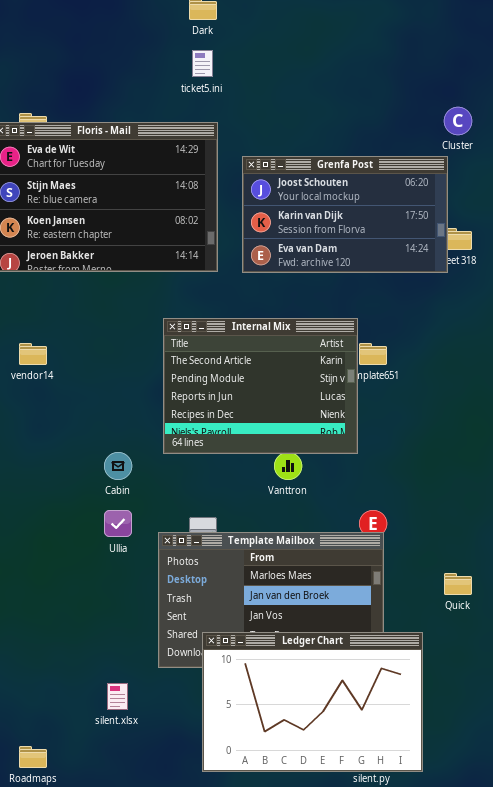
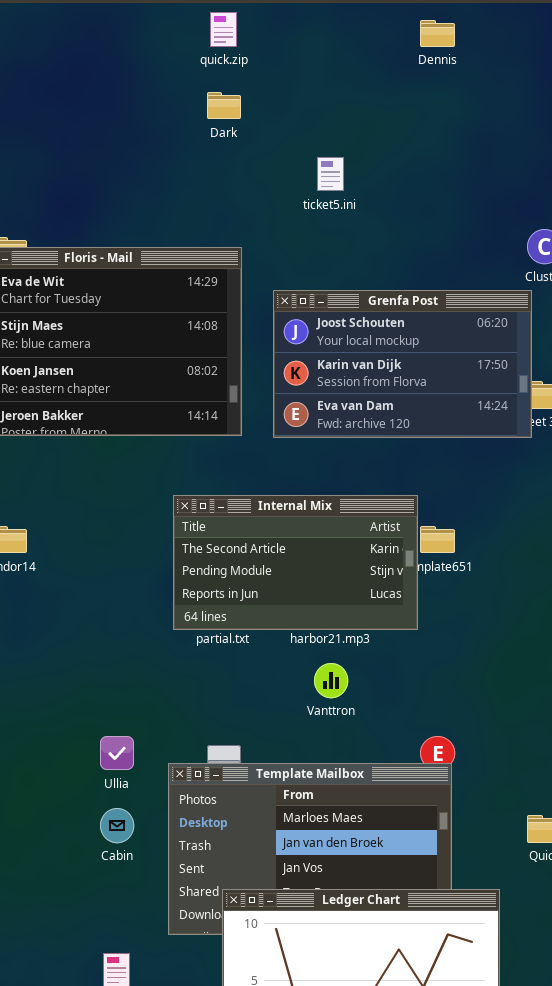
ticket5.ini: [192,50,213,77] -> [317,157,344,191], moved
Internal Mix: [163,318,358,454] -> [173,495,418,630], resized
Cabin: [104,452,132,480] -> [100,808,134,843], moved

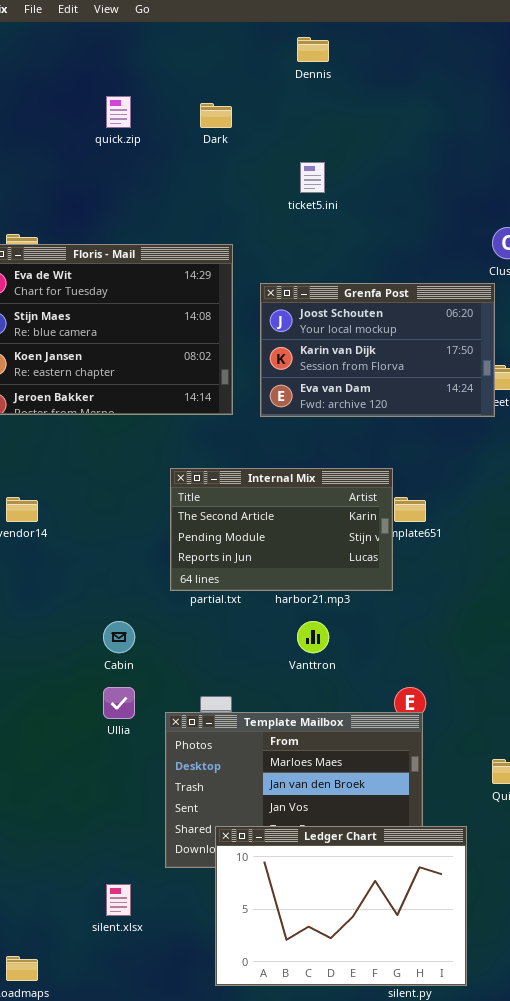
quick.zip: [210,12,237,47] -> [106,96,131,128], moved
Dennis: [420,20,455,47] -> [297,37,329,62], moved
Cabin: [100,808,134,843] -> [103,621,135,653], moved

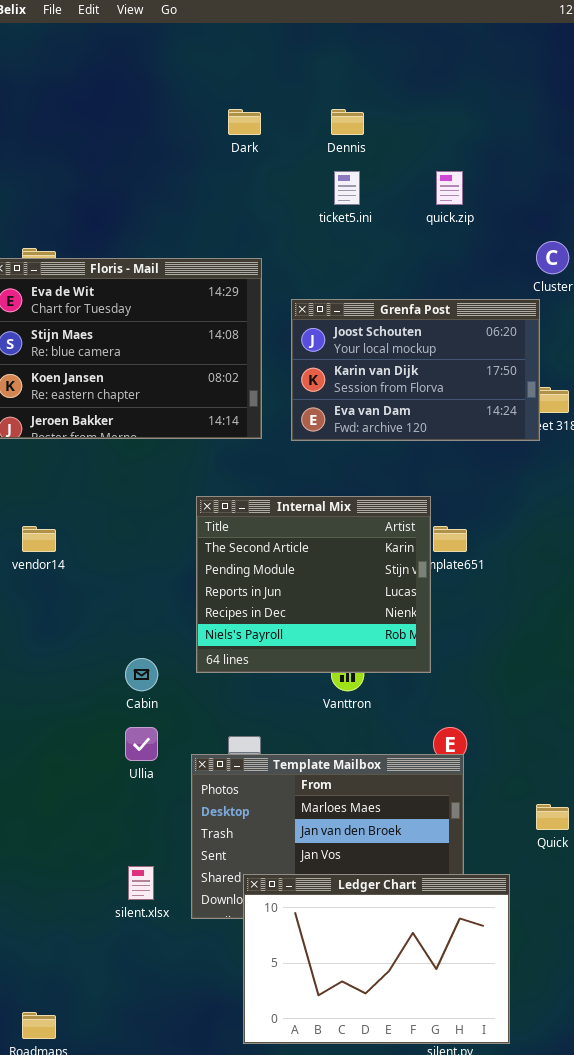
Dennis: [297,37,329,62] -> [331,109,364,135], moved
quick.zip: [106,96,131,128] -> [436,171,463,205], moved
Internal Mix: [170,468,393,591] -> [196,496,431,673], resized
silent.xlsx: [106,884,131,916] -> [128,866,154,900], moved

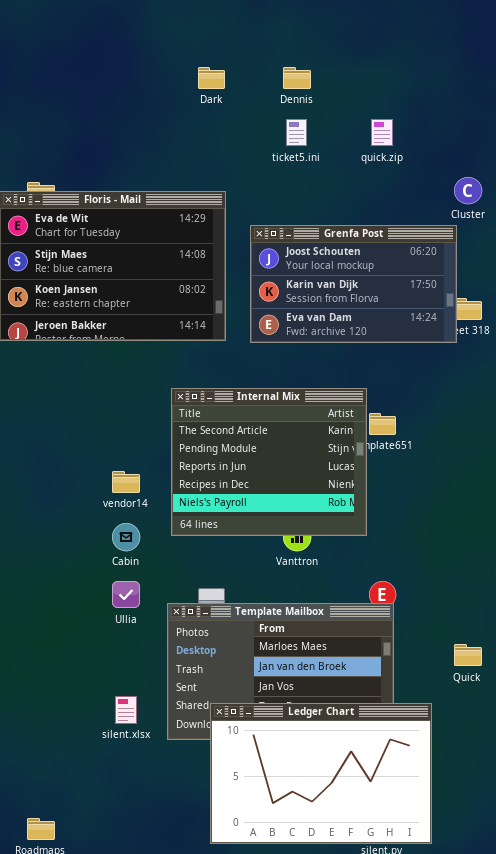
vendor14: [22,526,56,552] -> [112,471,140,493], moved

